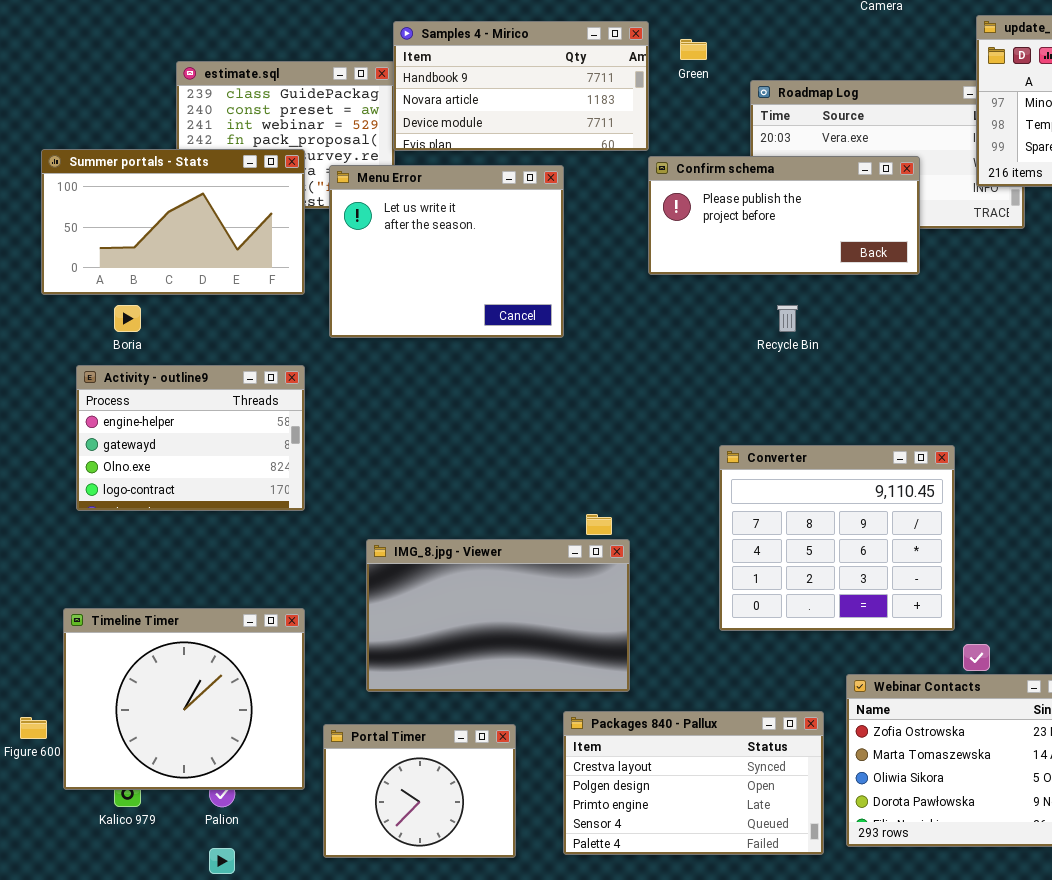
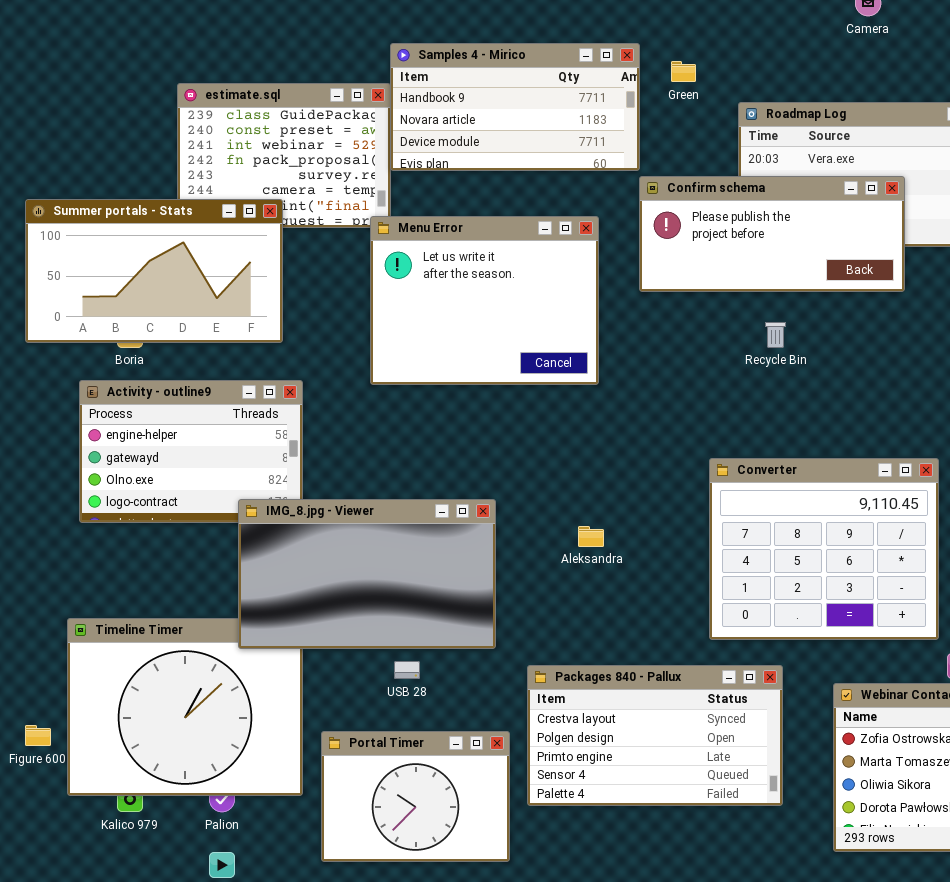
Summer portals - Stats: [41,149,305,295] -> [25,199,283,343], moved
Menu Error: [329,165,564,338] -> [370,216,599,385], moved
IMG_8.jpg - Viewer: [366,539,630,692] -> [238,499,496,649], moved
Packages 840 - Pallux: [563,711,824,855] -> [527,665,783,806], moved

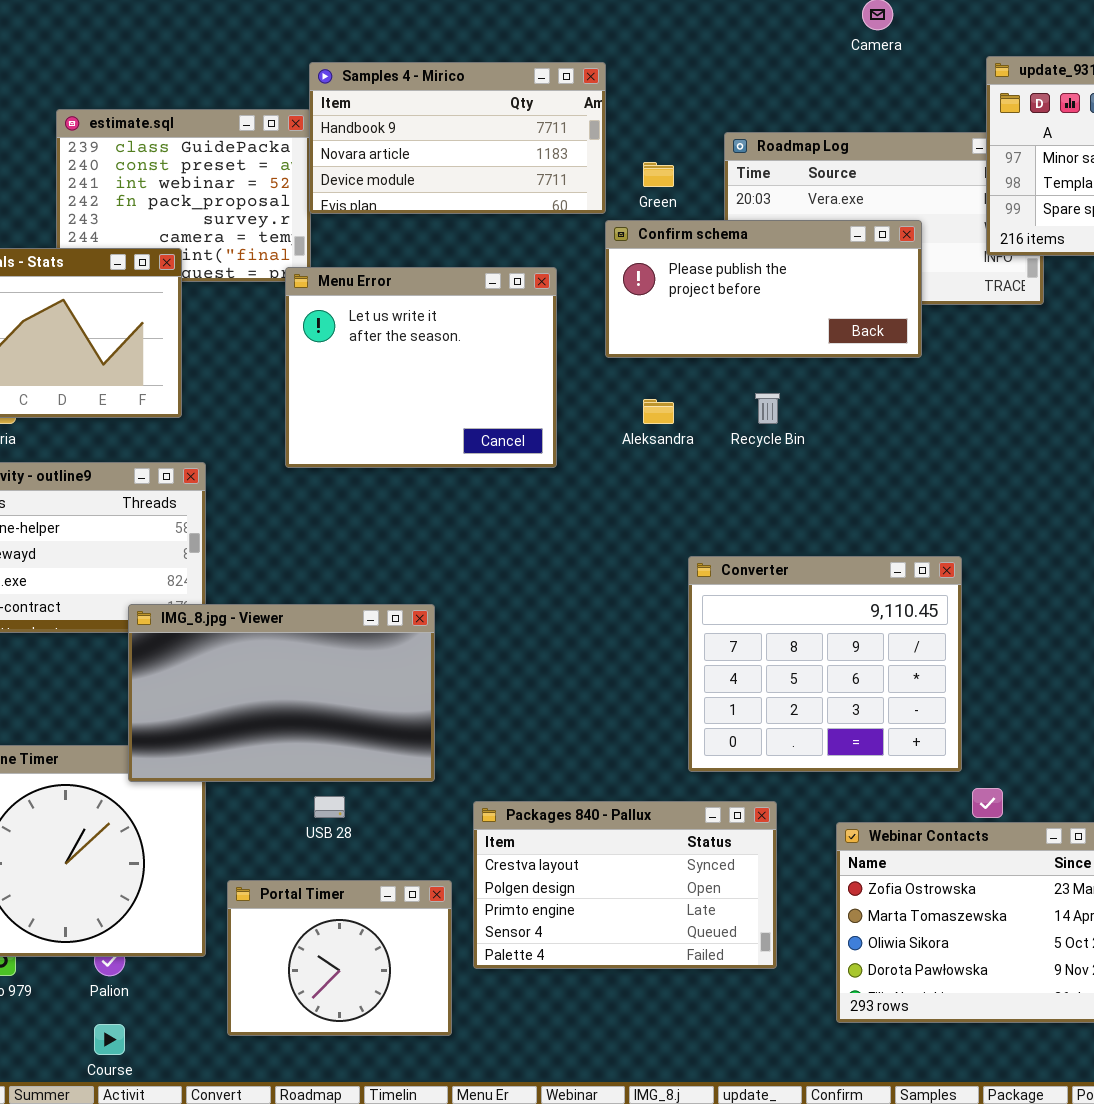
Green: [671,61,696,82] -> [643,162,674,187], moved
Aleksandra: [578,526,604,547] -> [643,399,674,424], moved

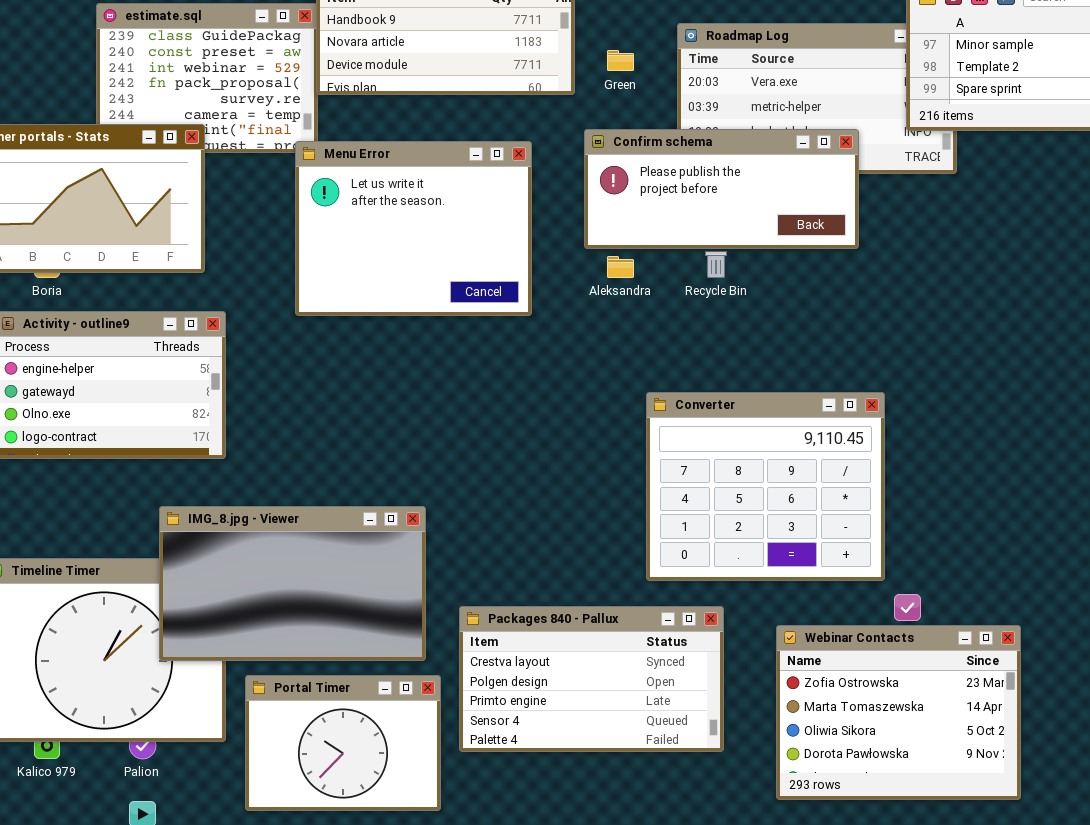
Confirm schema: [605,220,922,358] -> [584,129,859,249], moved
IMG_8.jpg - Viewer: [128,604,435,782] -> [159,506,426,661], moved

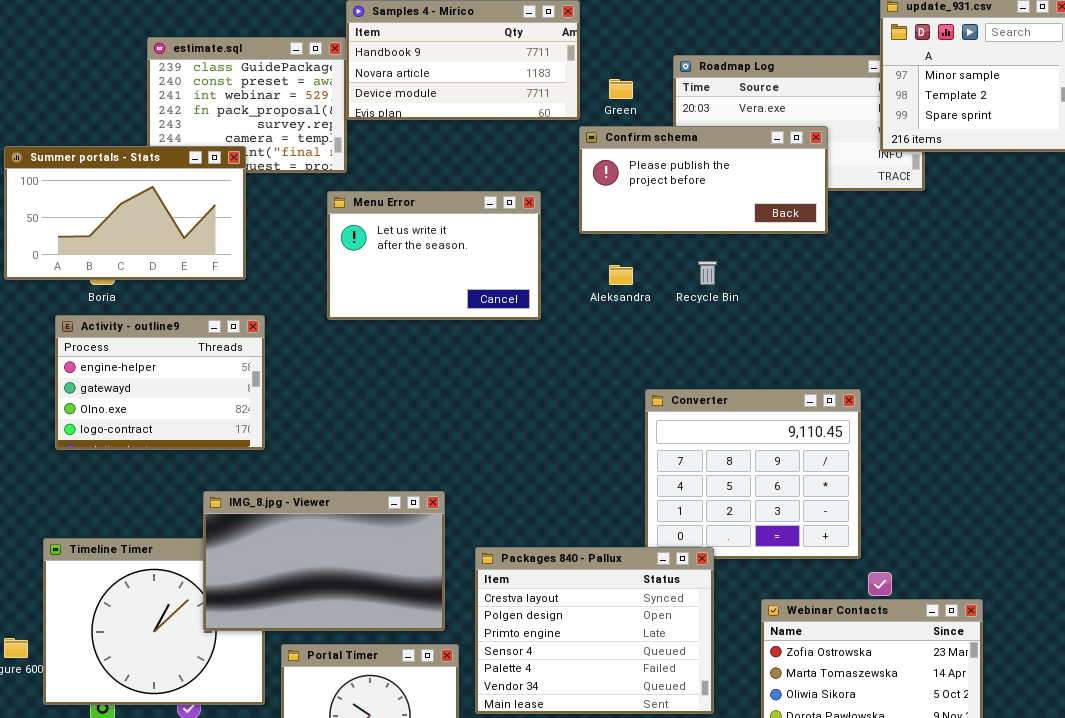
Confirm schema: [584,129,859,249] -> [579,126,828,234], moved
Menu Error: [295,141,532,316] -> [327,191,541,320], resized
Packages 840 - Pallux: [459,606,724,752] -> [475,547,714,714], resized

